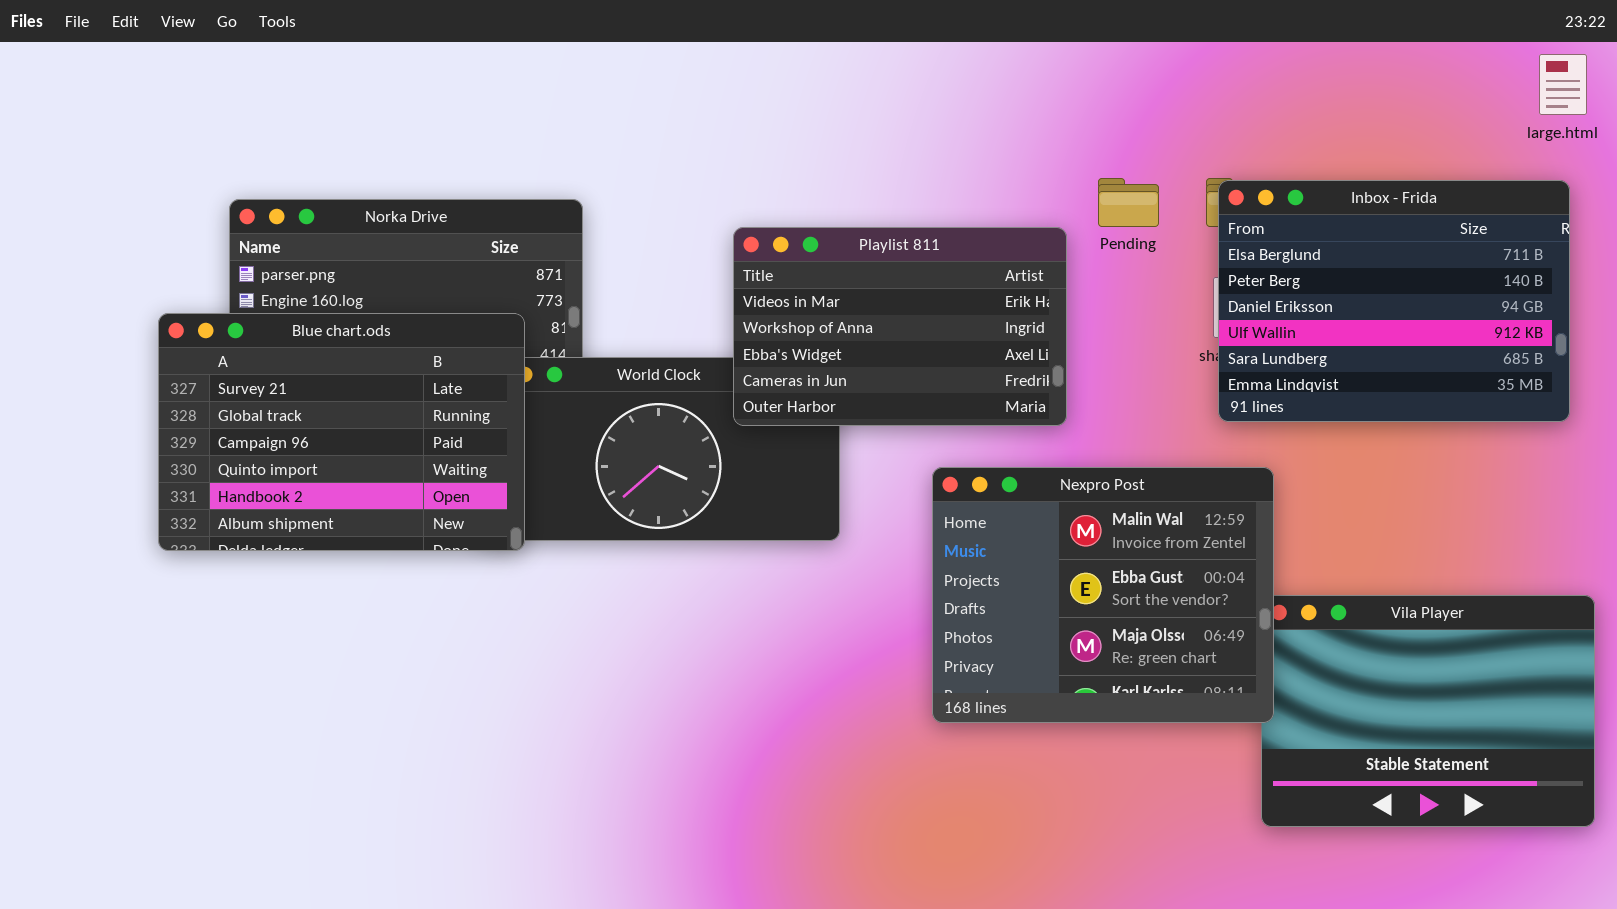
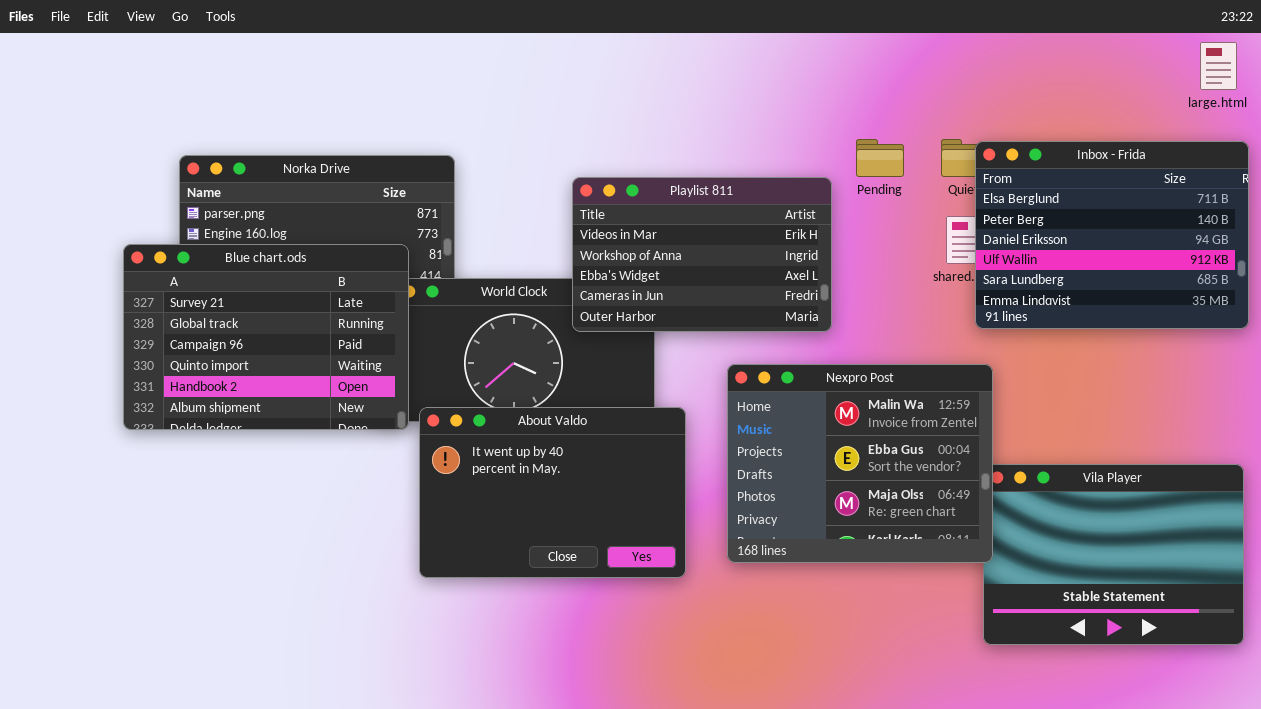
Inbox - Frida: [1218,180,1570,422] -> [975,141,1249,329], moved
About Valdo: none -> [419,407,686,578], opened

